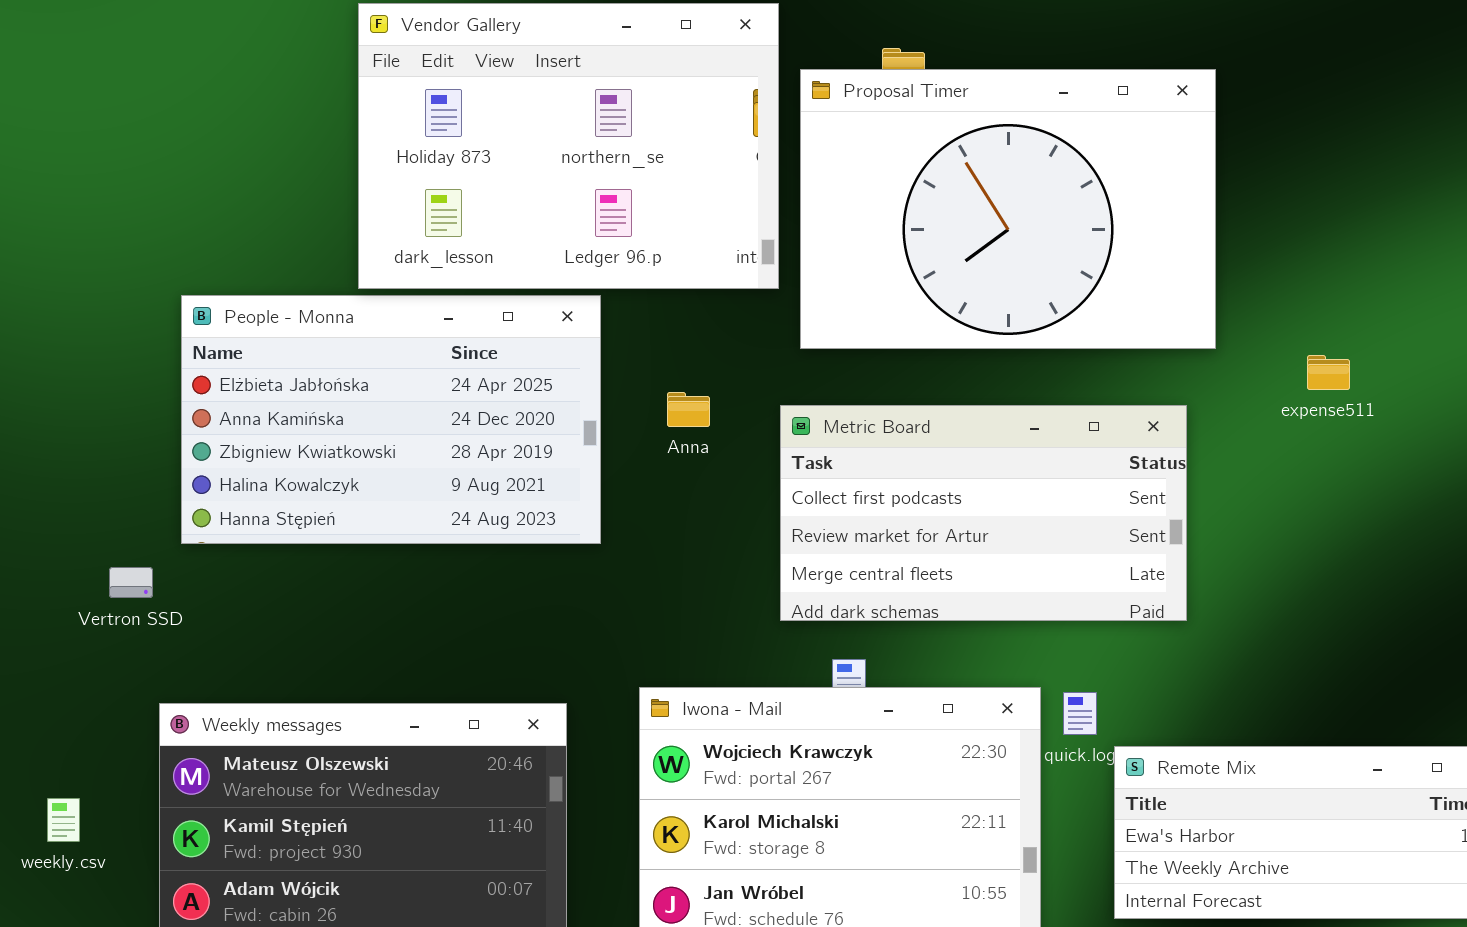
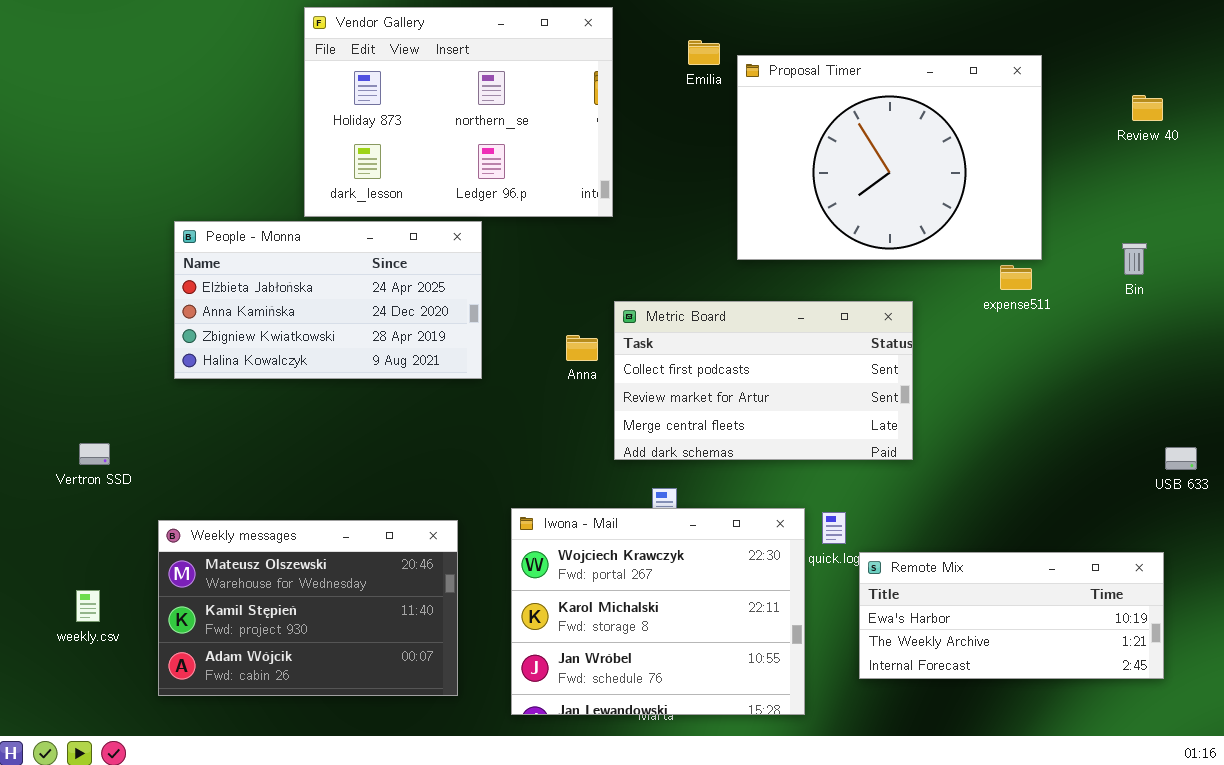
Proposal Timer: [800,69,1216,349] -> [737,55,1042,260], moved
People - Monna: [181,295,601,544] -> [174,221,482,379], resized
Anna: [667,392,710,427] -> [566,335,598,361], moved
Vertron SSD: [109,567,153,598] -> [79,443,110,465], moved

